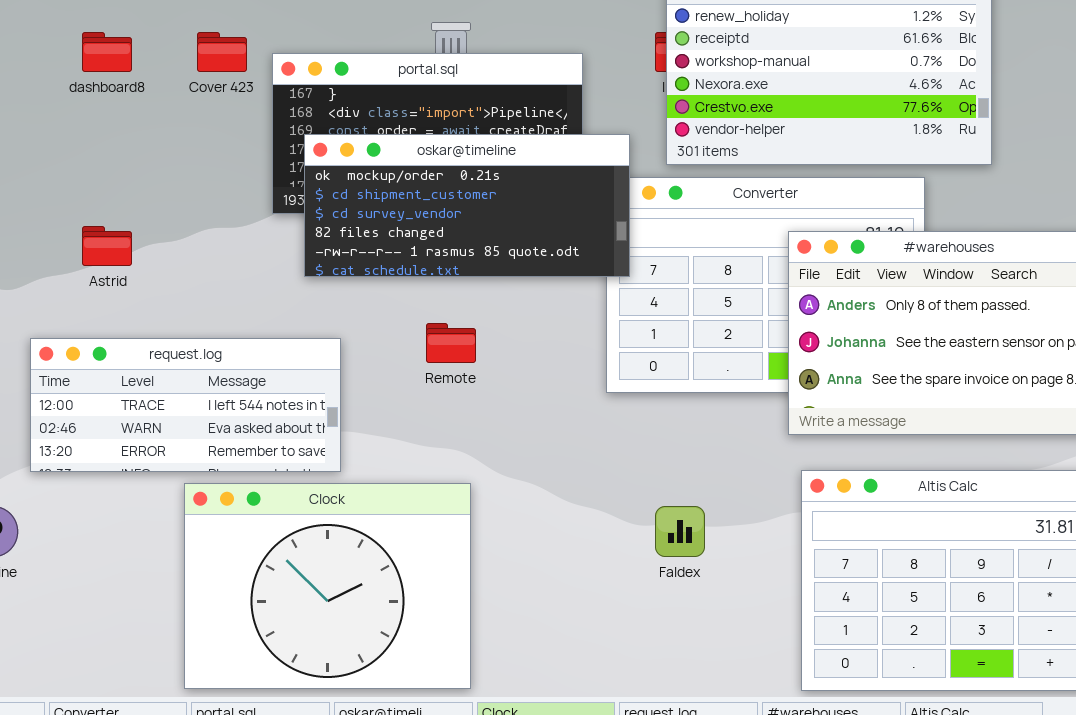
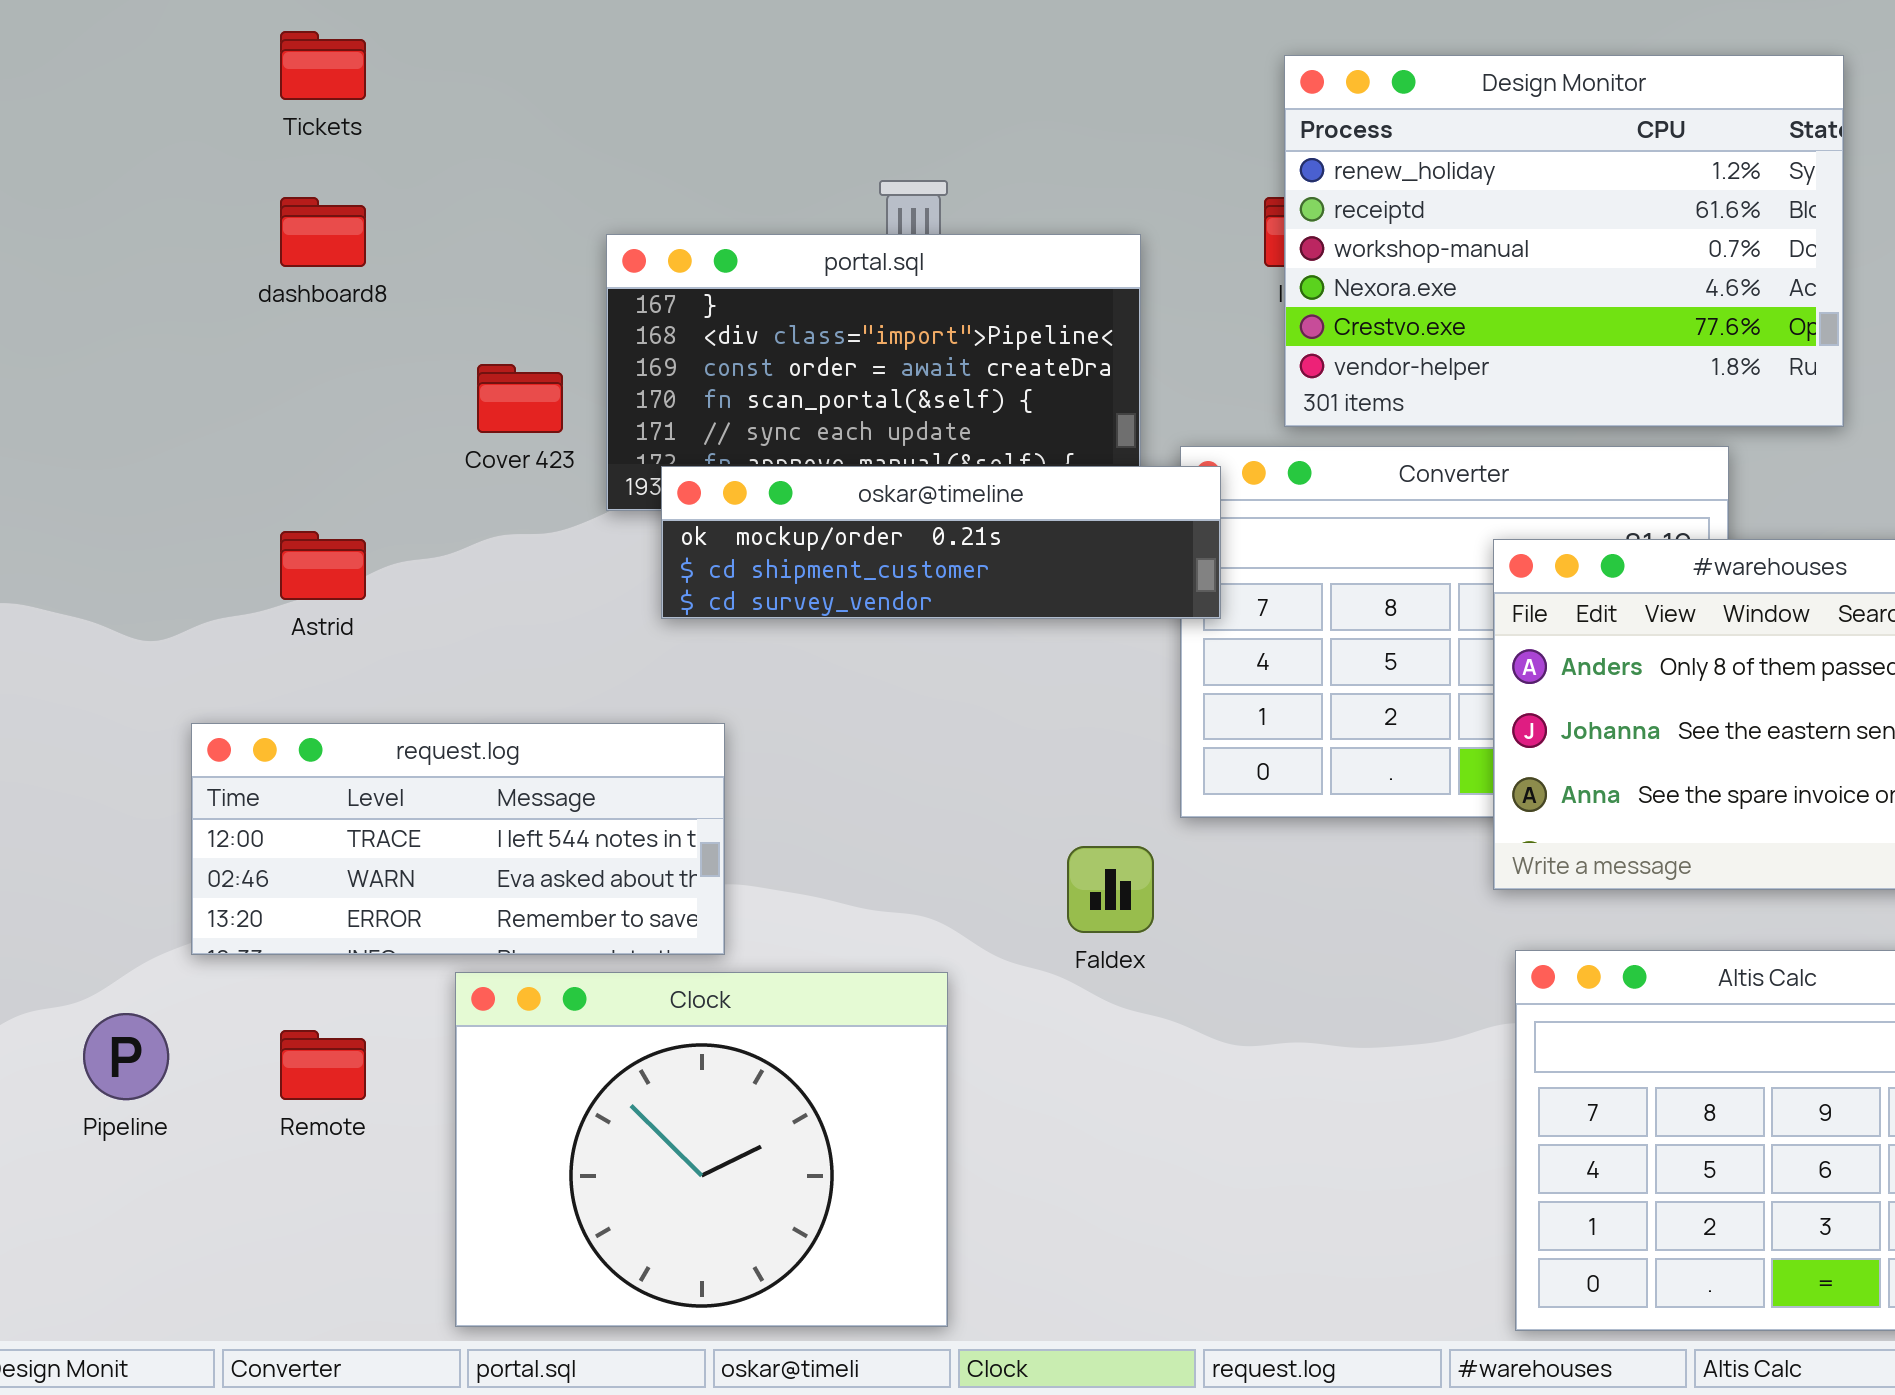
Cover 423: [197,32,247,72] -> [477,364,563,433], moved
oskar@timeline: [304,134,630,277] -> [661,466,1221,619], resized
Remote: [426,323,476,363] -> [280,1030,366,1100], moved
Faldex: [655,506,705,557] -> [1067,846,1154,933], moved

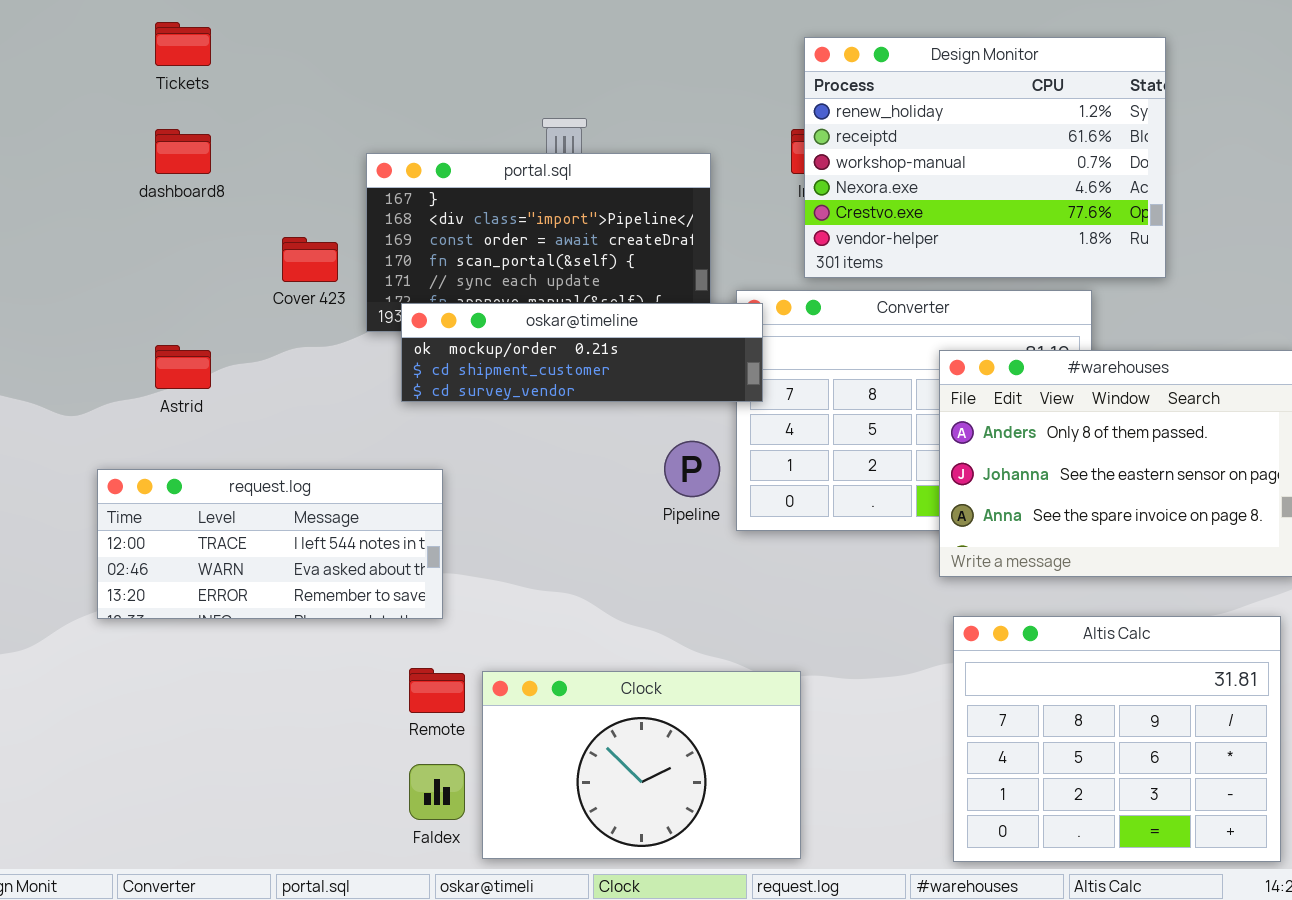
Faldex: [1067,846,1154,933] -> [409,764,465,820], moved
Clock: [455,972,948,1327] -> [482,671,801,859], moved, resized
Pipeline: [83,1013,169,1100] -> [664,441,720,497], moved
Remote: [280,1030,366,1100] -> [409,668,465,713], moved

